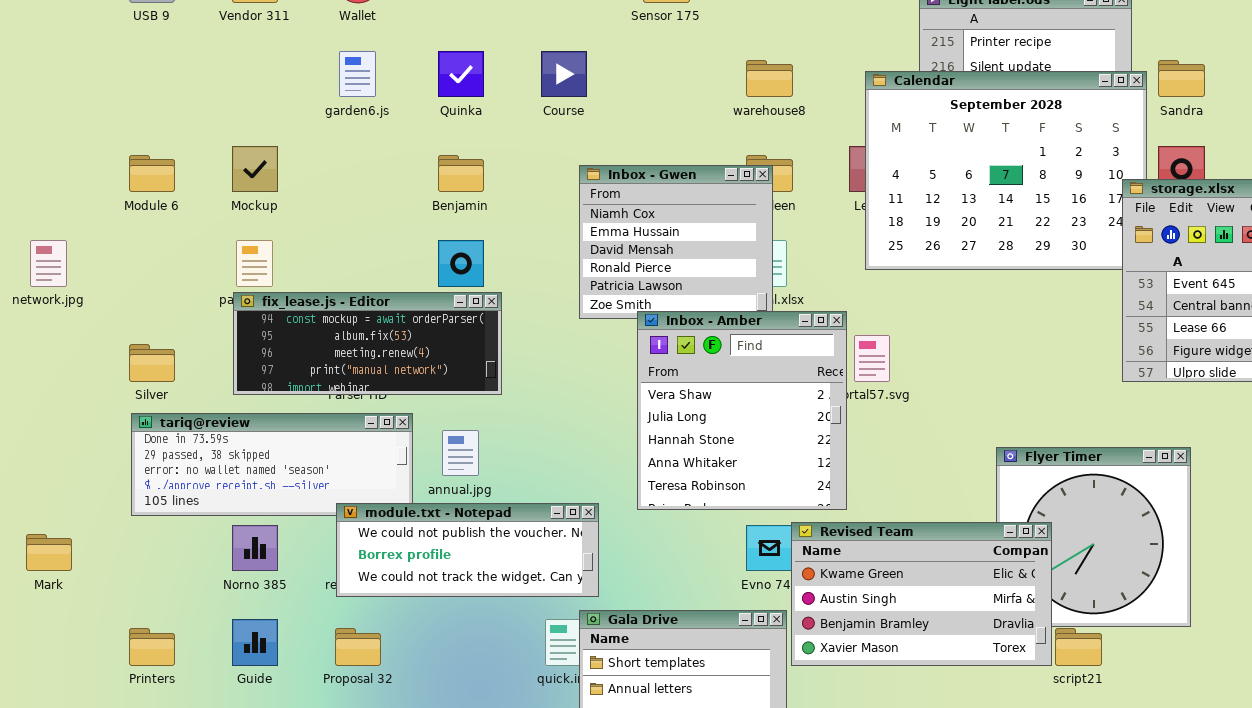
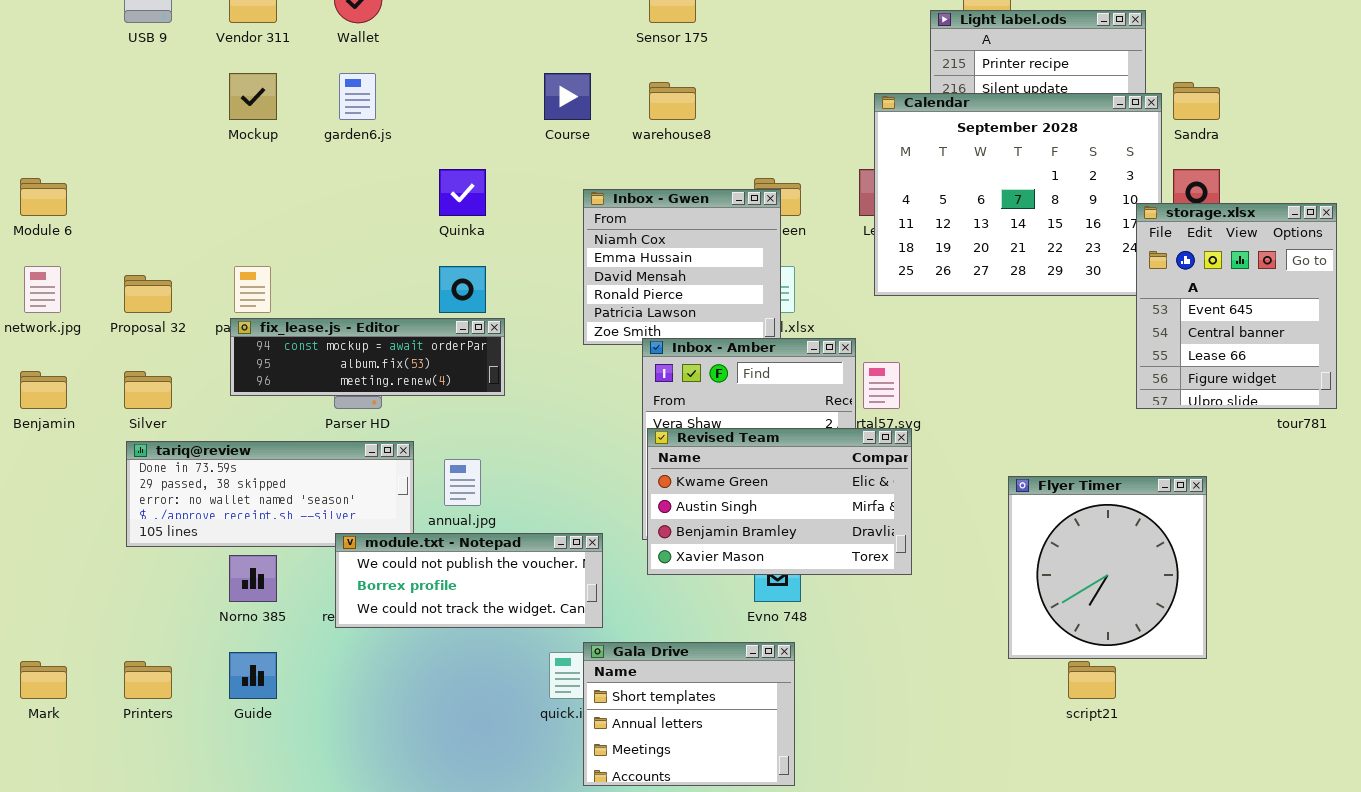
Quinka: [438,51,484,97] -> [439,169,486,216], moved
warehouse8: [746,60,793,97] -> [649,82,696,120], moved
Mockup: [232,146,278,192] -> [229,73,277,120], moved
Module 6: [129,155,175,192] -> [20,178,67,216], moved
Benjamin: [438,155,484,192] -> [20,371,67,409], moved
fix_lease.js - Editor: [233,292,502,395] -> [230,318,505,396], resized
Revised Team: [791,522,1052,666] -> [647,428,912,575], moved
Mark: [26,534,72,571] -> [20,661,67,699], moved
Proposal 32: [335,628,381,666] -> [124,275,172,313], moved

